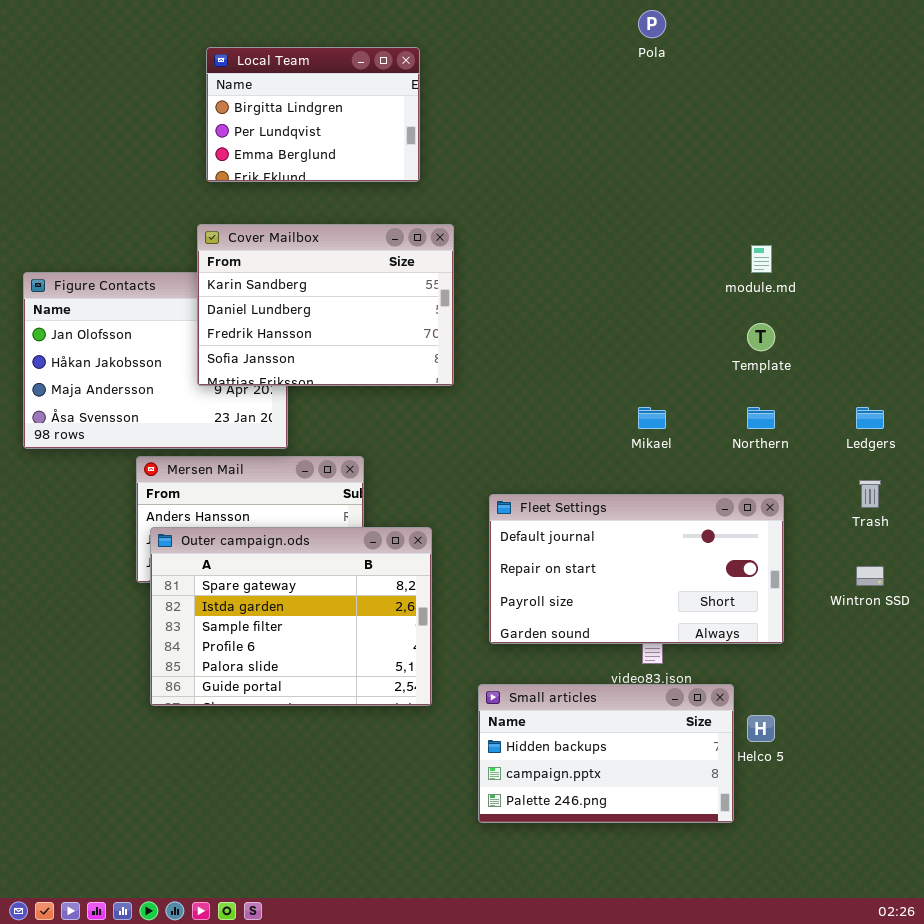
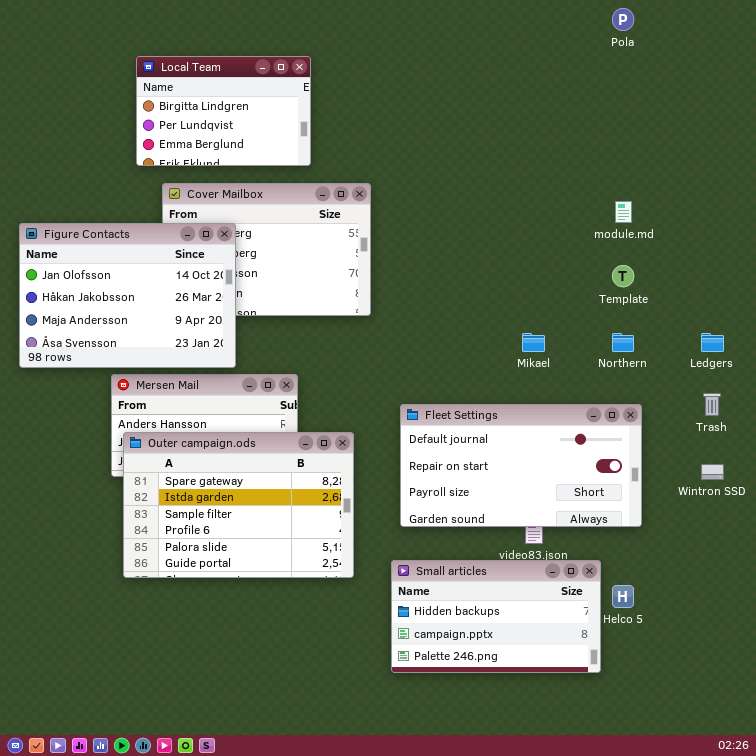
Pola: [638,10,666,38] -> [612,8,634,31], moved
Local Team: [206,47,420,182] -> [136,56,311,166], moved
Figure Contacts: [23,272,288,449] -> [19,223,236,368], raised

